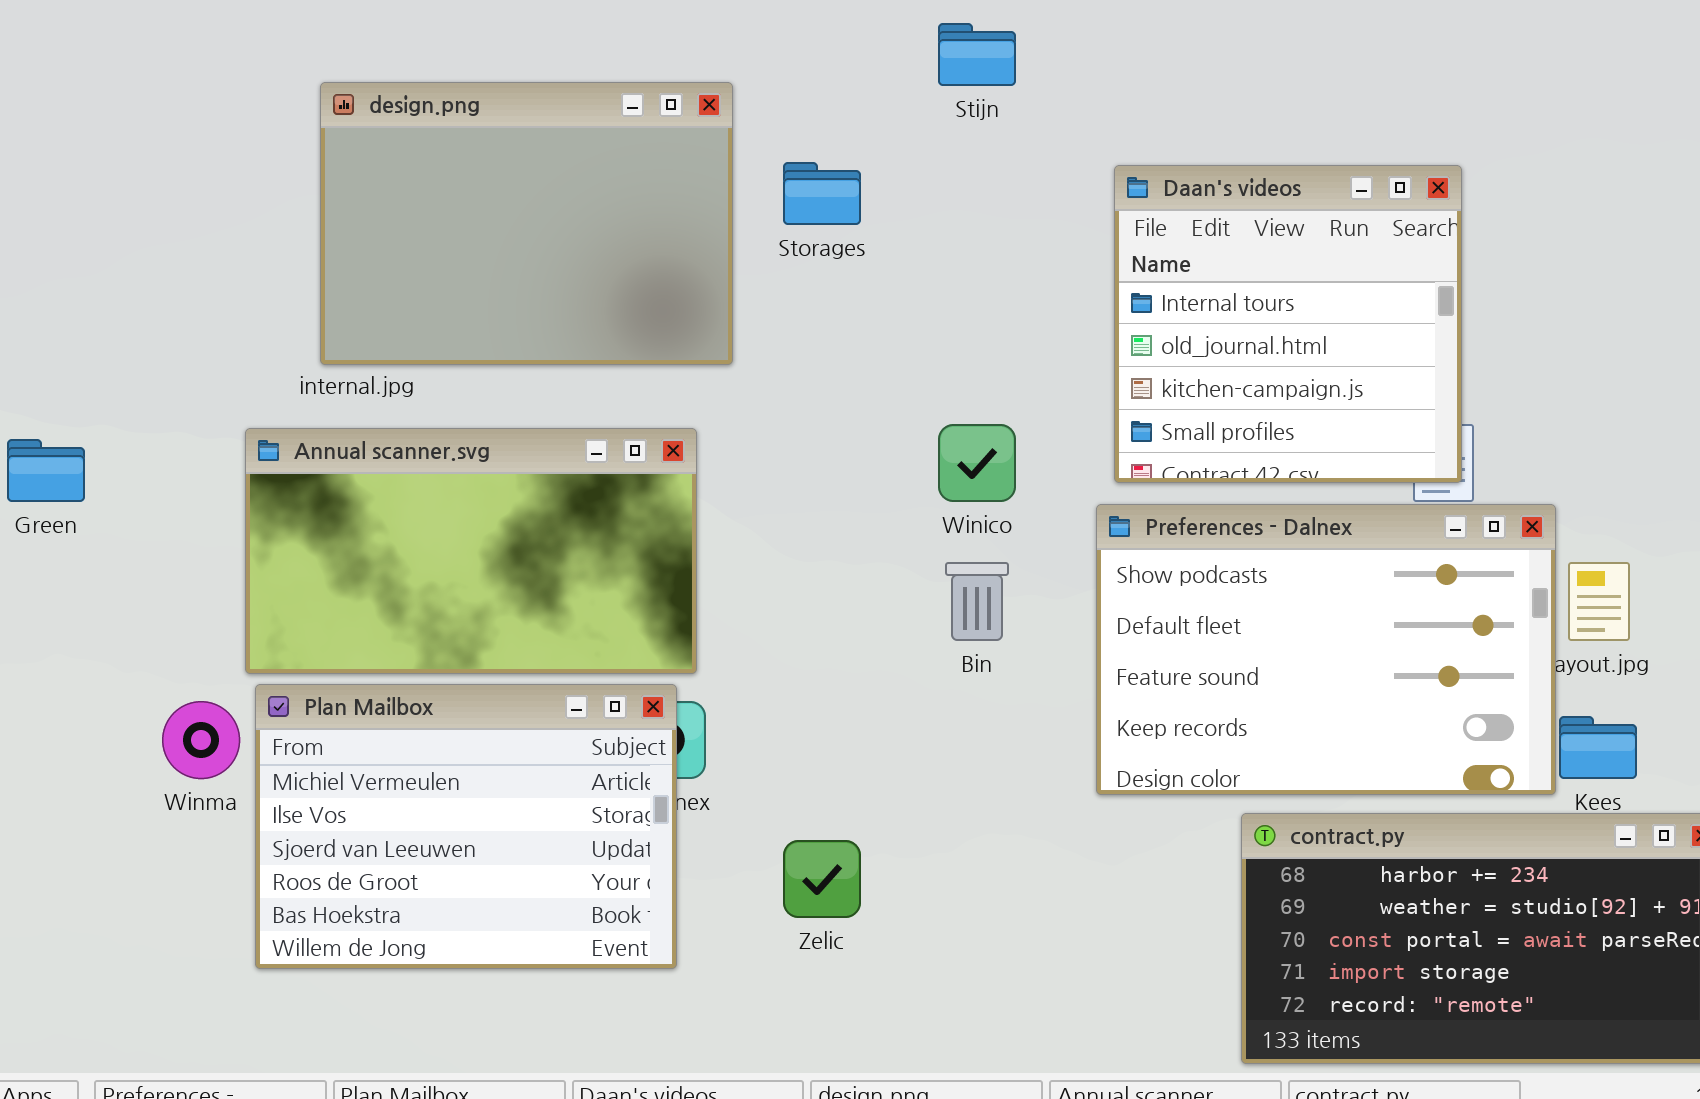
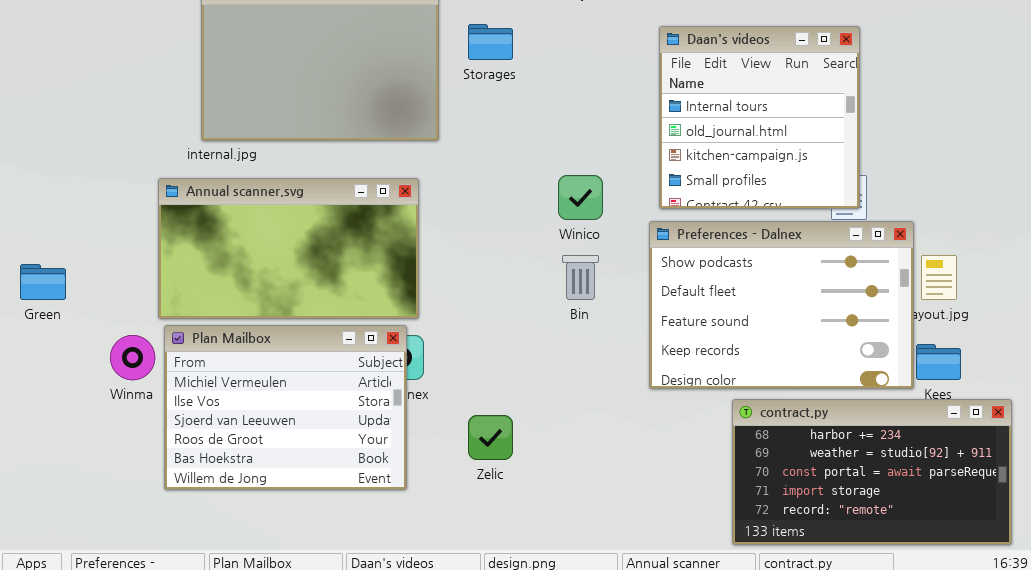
Green: [7,439,85,502] -> [20,264,66,300], moved

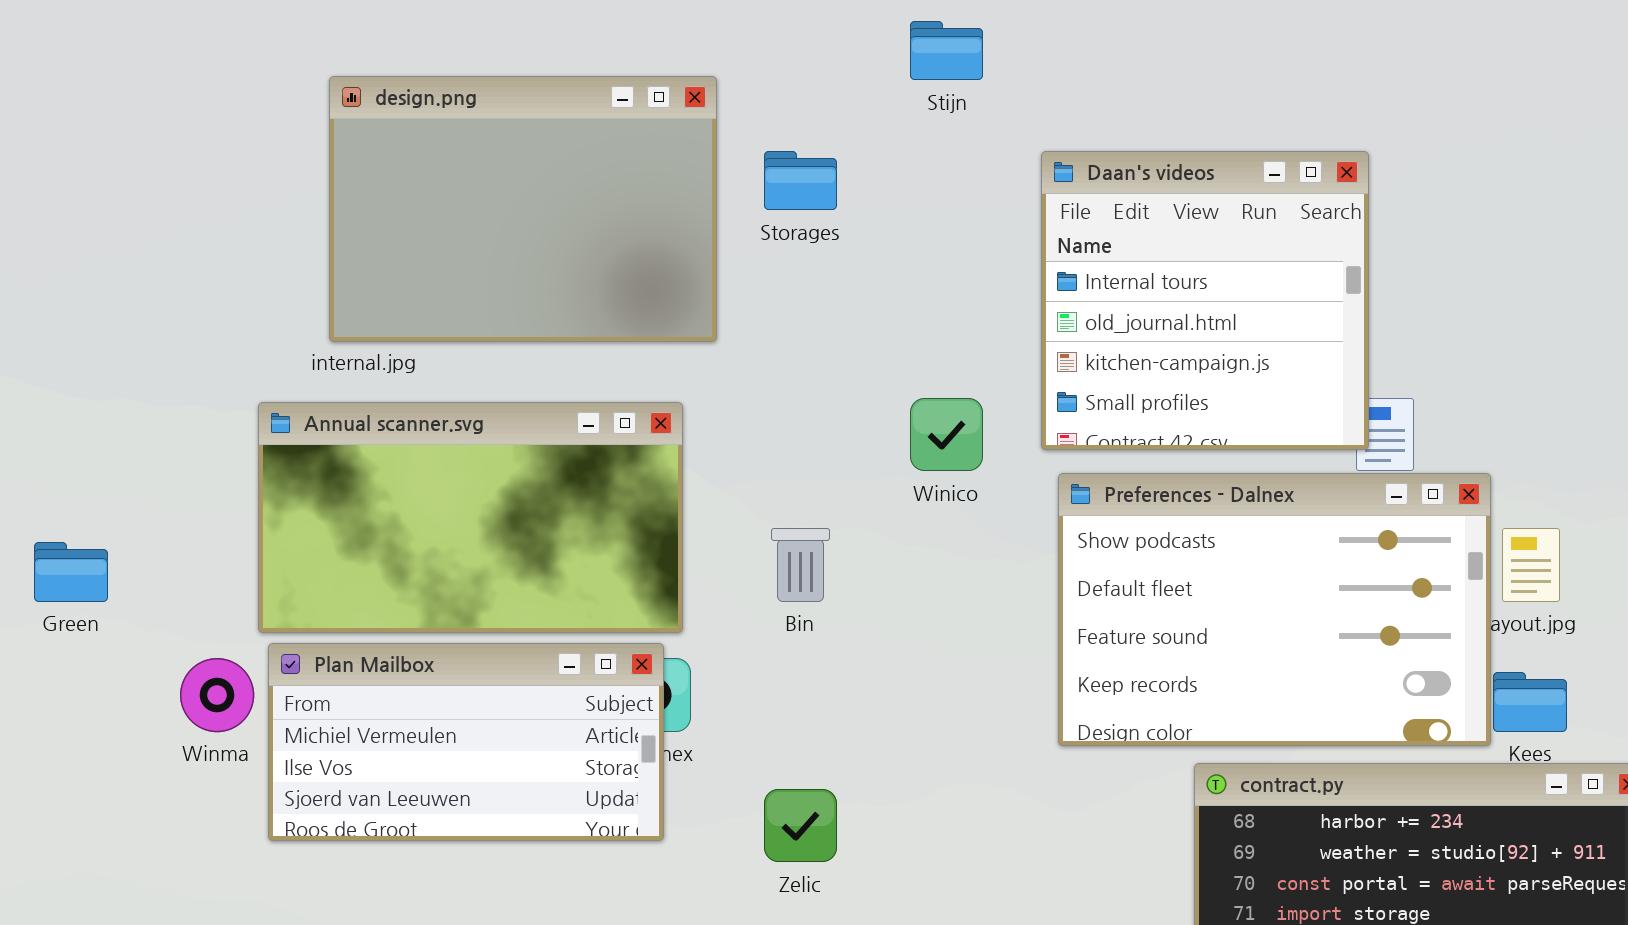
Daan's videos: [659,26,860,209] -> [1041,151,1369,450], moved
Bin: [562,255,599,300] -> [771,528,830,602], moved
Plan Mailbox: [164,325,407,490] -> [268,643,664,841], resized

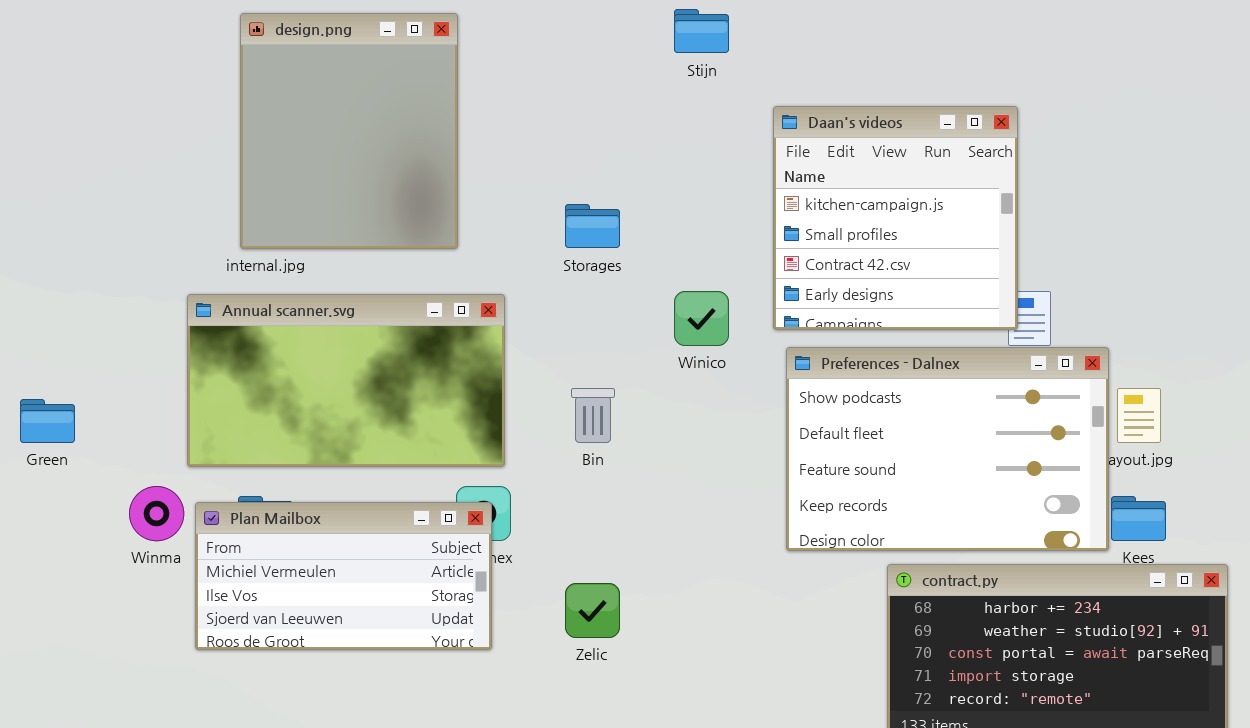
design.png: [329,76,717,342] -> [240,13,458,249], resized
Storages: [764,151,837,210] -> [565,204,620,248], moved
Daan's videos: [1041,151,1369,450] -> [773,106,1018,330], scrolled down 2 rows
Plan Mailbox: [268,643,664,841] -> [195,502,492,650], moved

